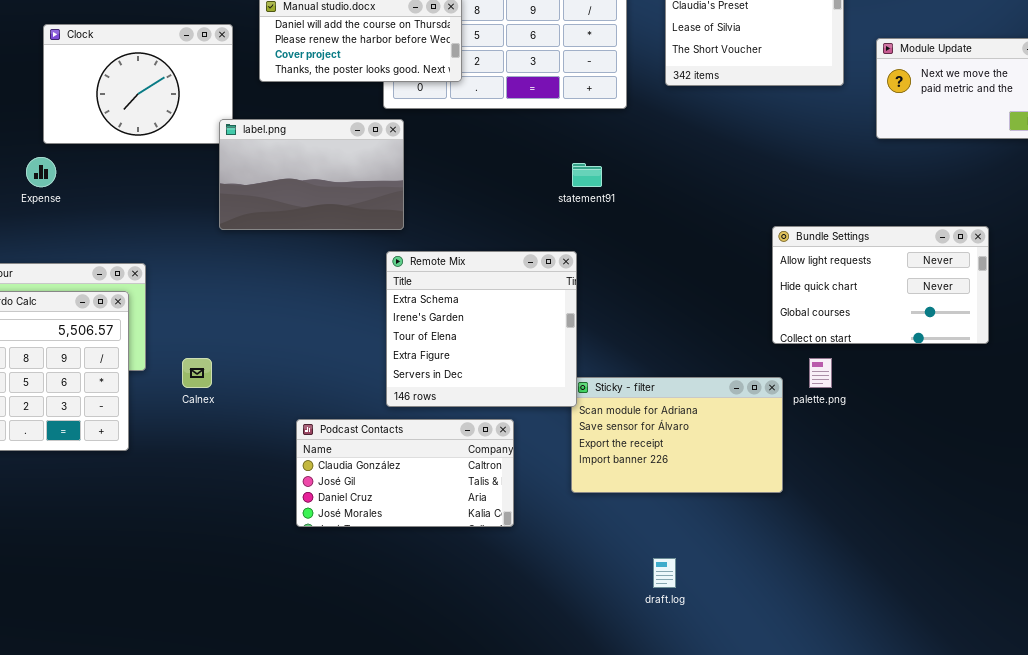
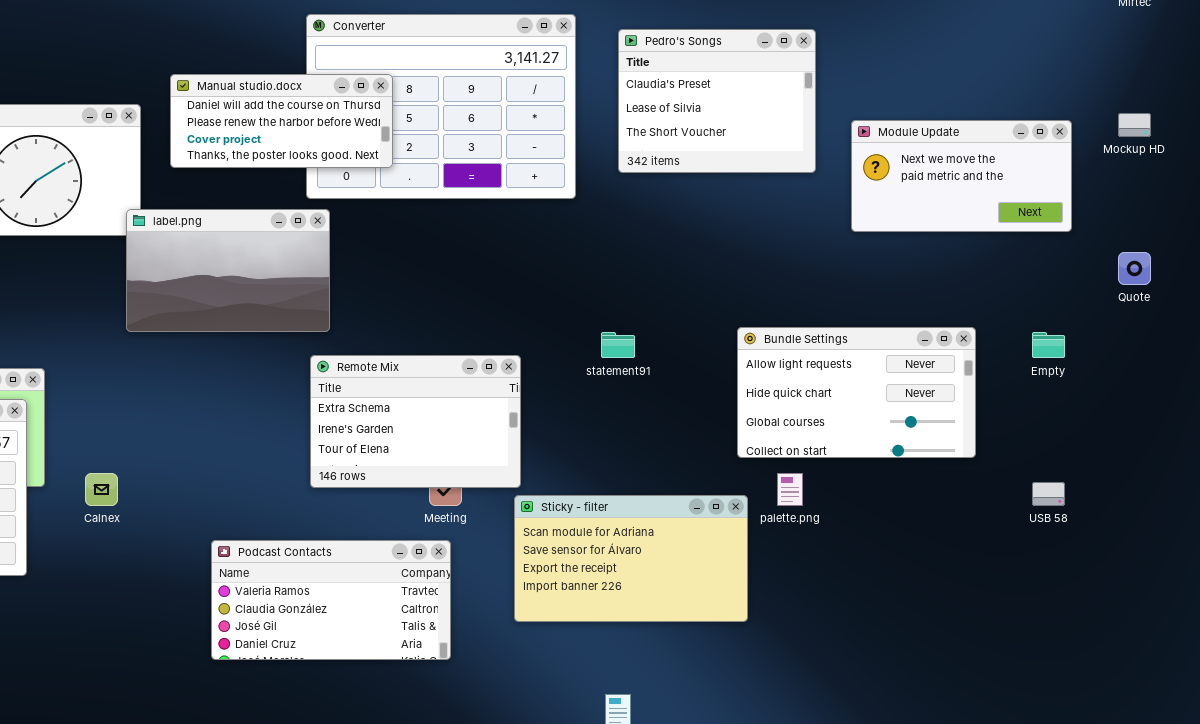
statement91: [572,163,602,187] -> [601,332,635,358], moved
Remote Mix: [386,251,577,407] -> [310,355,521,488], resized
Podcast Contacts: [296,419,514,527] -> [211,540,451,660], scrolled up 1 row

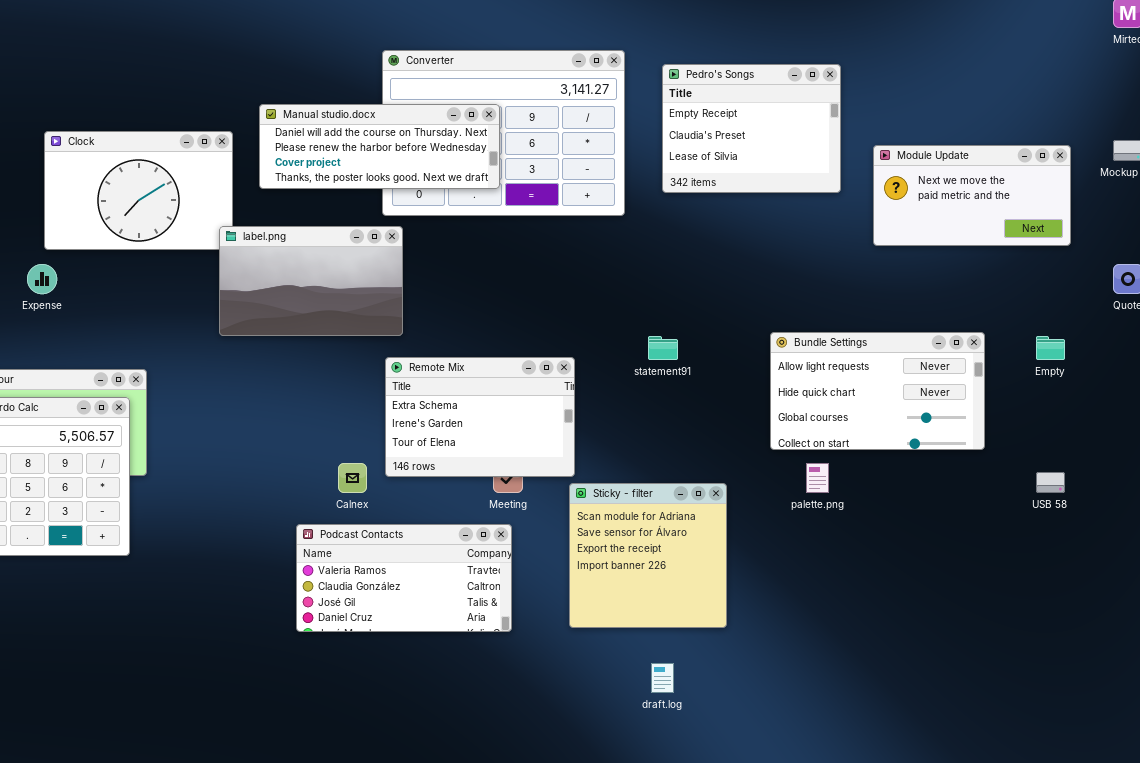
Pedro's Songs: [618,29,816,173] -> [662,64,841,193], scrolled up 1 row
Manual studio.docx: [170,74,393,168] -> [259,104,500,189], resized
Calnex: [85,473,118,506] -> [338,463,367,493], moved
Sticky - filter: [514,495,748,622] -> [569,483,727,628], resized

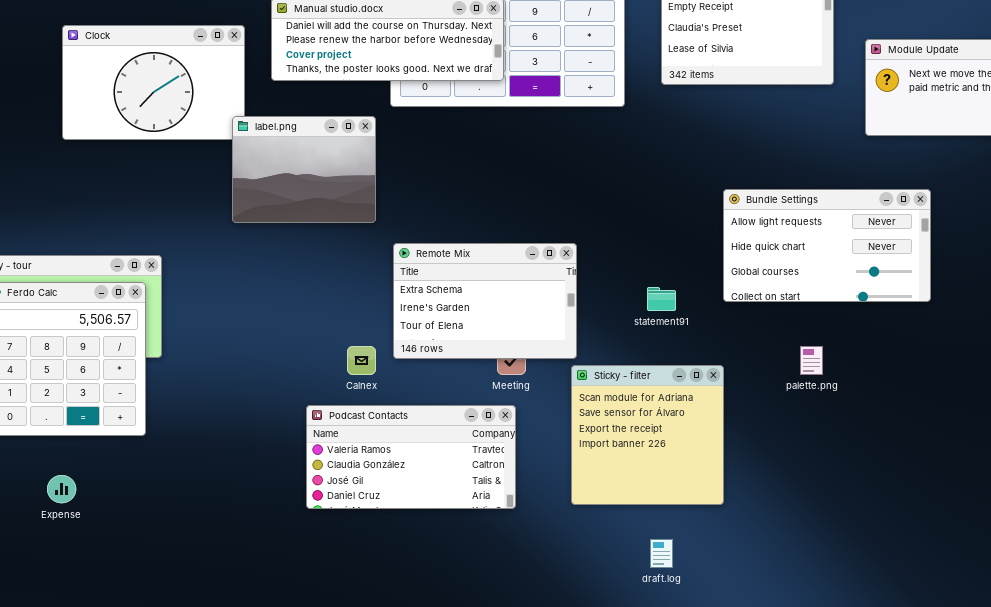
label.png: [219,226,403,336] -> [232,116,376,223], resized
Expense: [27,264,57,294] -> [47,475,76,503], moved
Bundle Settings: [770,332,985,450] -> [723,189,931,302], moved
statement91: [648,336,678,360] -> [647,287,676,311], moved

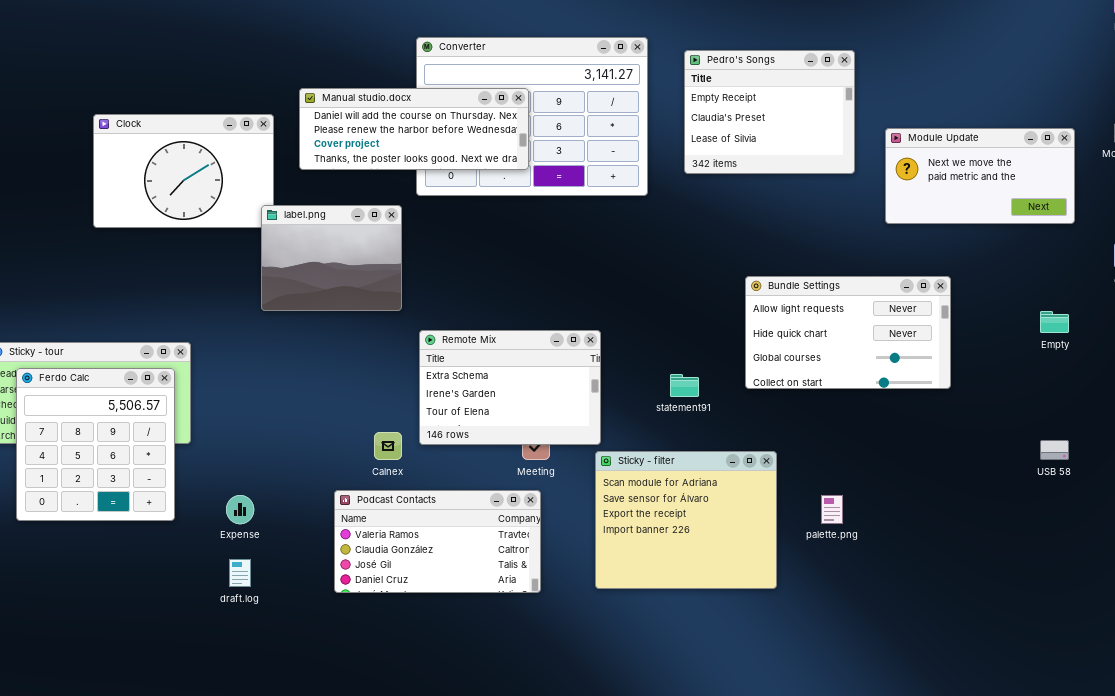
palette.png: [800,346,823,375] -> [821,495,843,524], moved
Sticky - filter: [571,365,724,505] -> [595,451,777,589], resized
Expense: [47,475,76,503] -> [226,495,254,524], moved
draft.log: [650,539,673,568] -> [229,559,251,587], moved

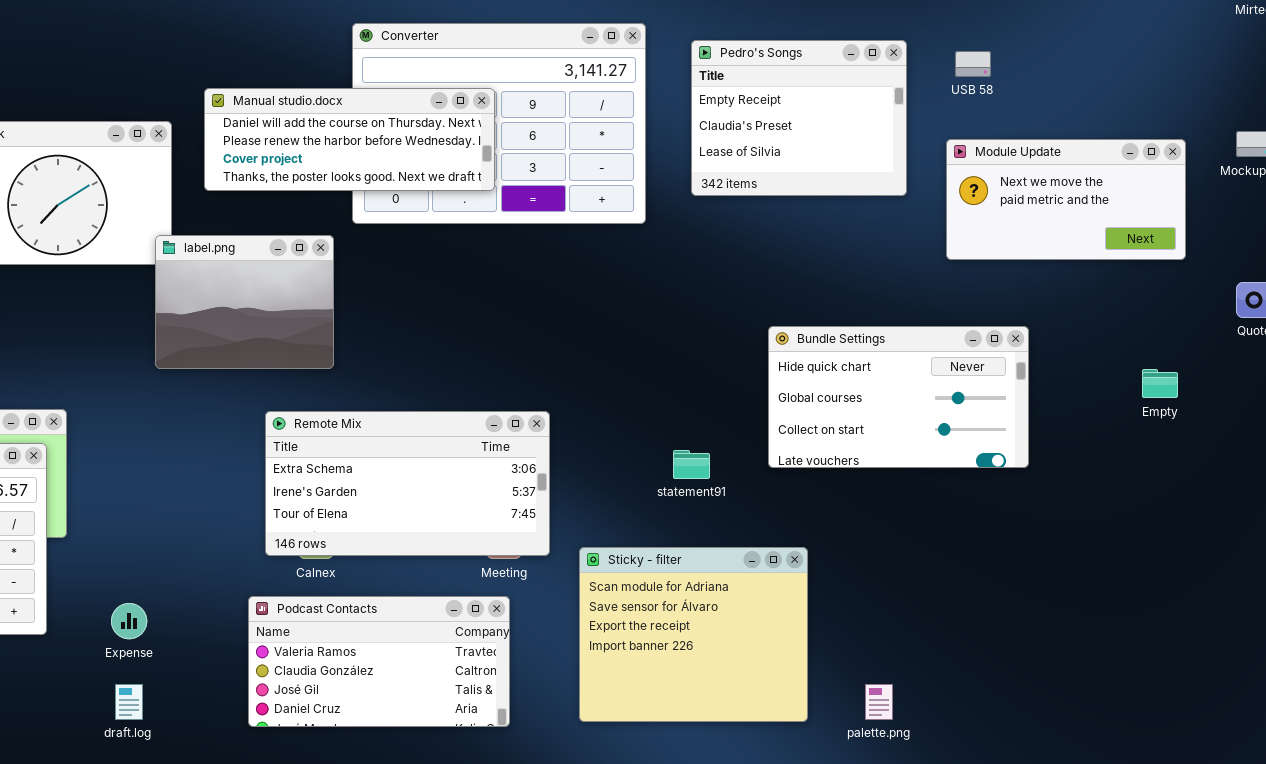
Bundle Settings: [745,276,951,389] -> [768,326,1029,468], scrolled down 1 row
Remote Mix: [419,330,601,445] -> [265,411,550,556], moved, resized
USB 58: [1040,440,1069,460] -> [955,51,991,77], moved
palette.png: [821,495,843,524] -> [865,684,893,720], moved

